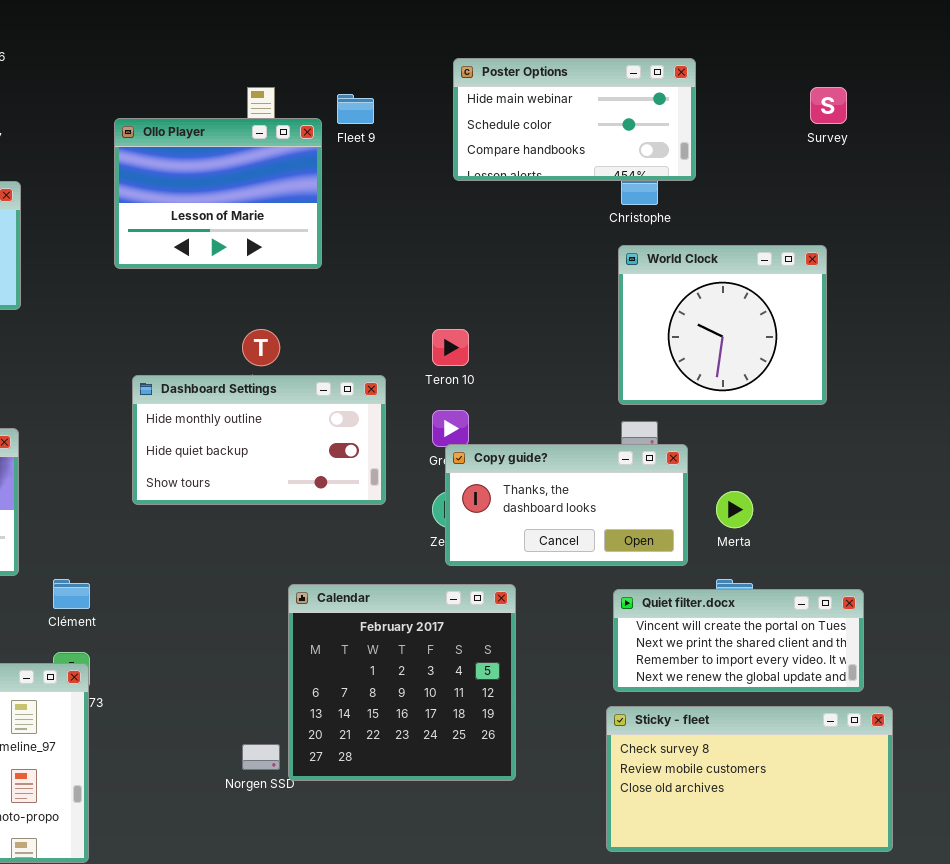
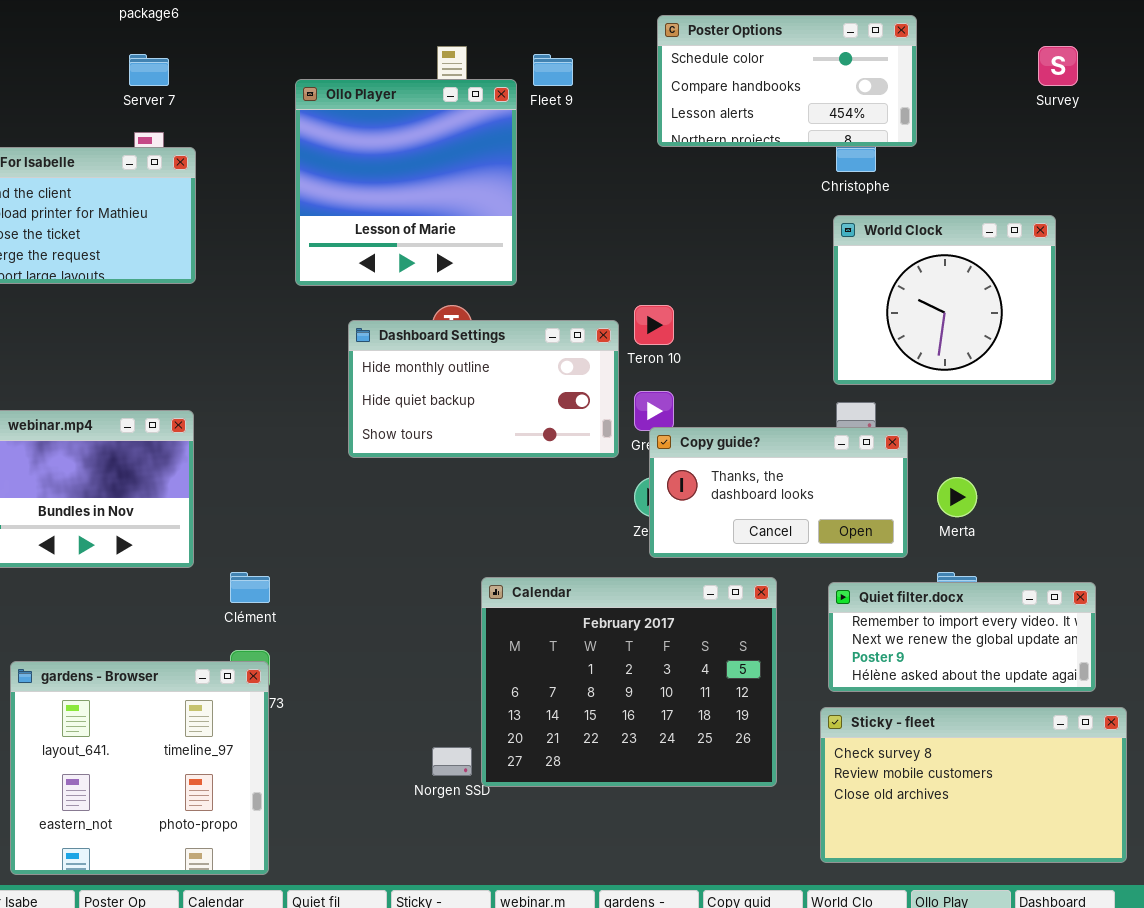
Poster Options: [453,58,696,181] -> [657,15,917,147], scrolled down 1 row
Ollo Player: [114,118,322,269] -> [295,79,517,286], resized
Dashboard Settings: [132,375,386,505] -> [348,320,619,458], moved
Calendar: [288,584,516,781] -> [481,577,777,787], resized
Quiet filter.docx: [613,589,864,692] -> [828,582,1096,692], scrolled down 2 rows

